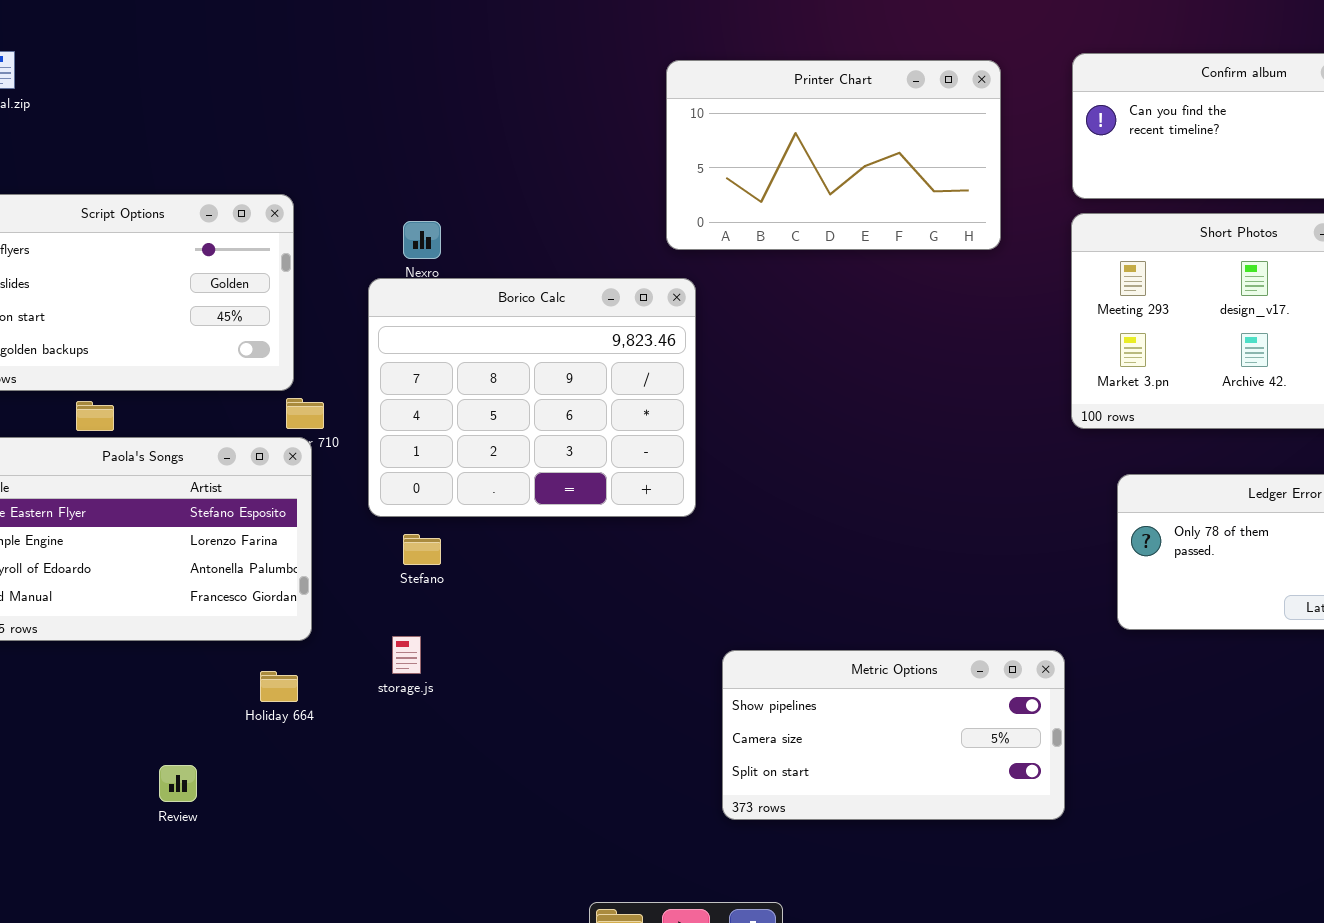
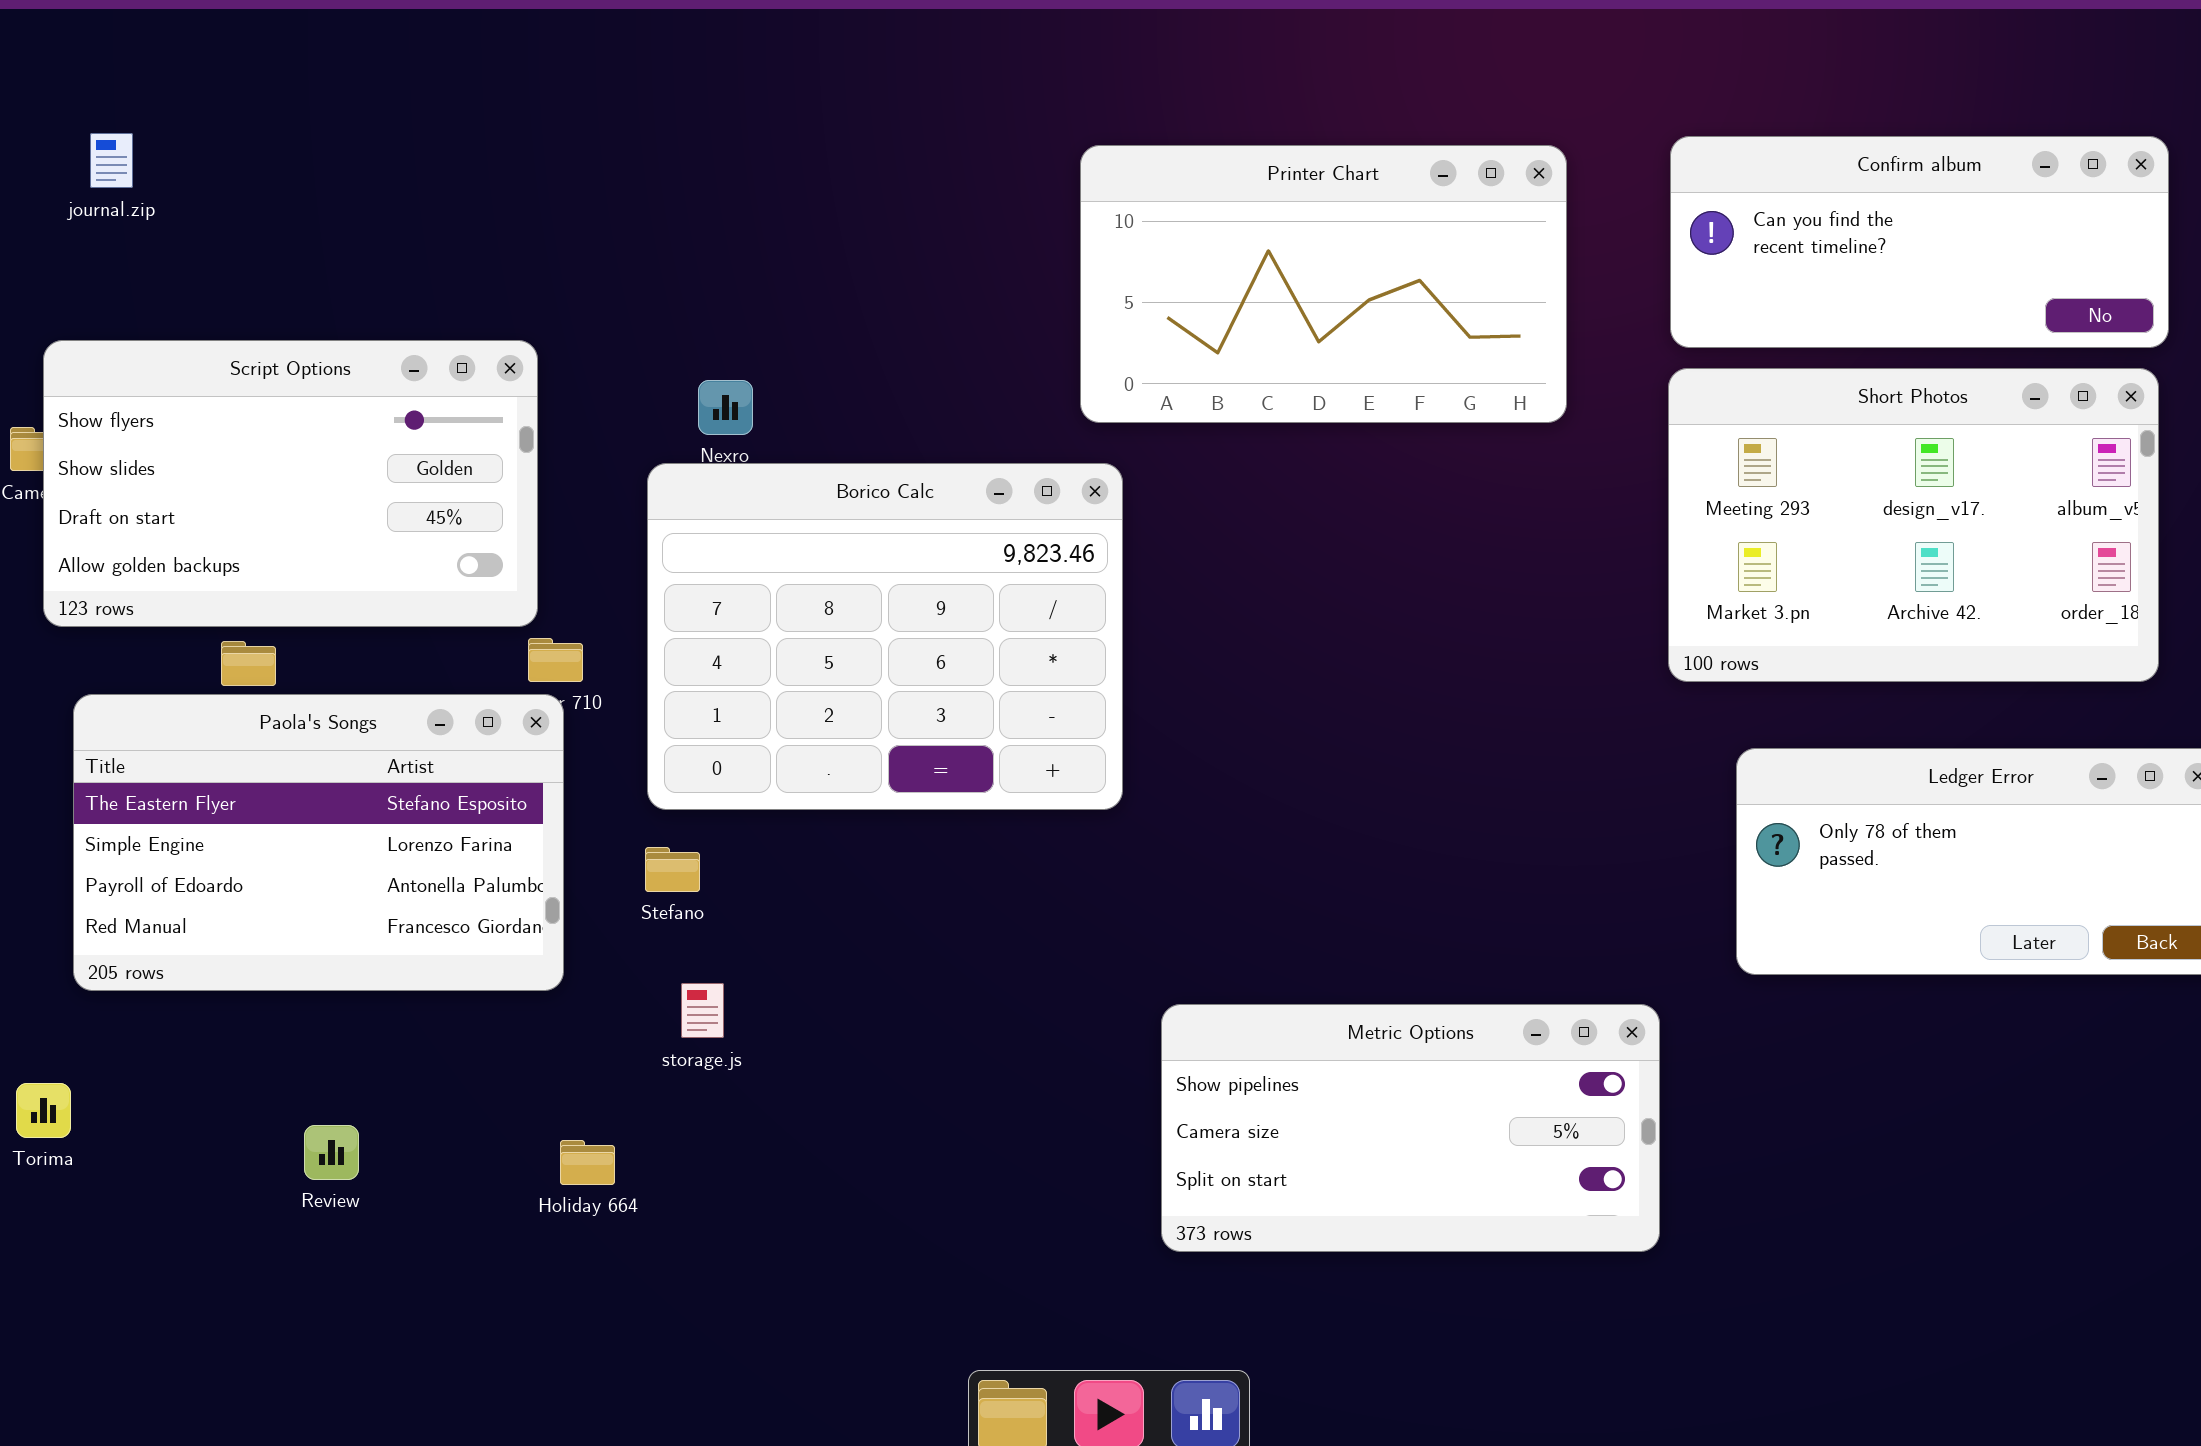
Stefano: [403,534,441,565] -> [645,847,700,892], moved
Holiday 664: [260,671,298,702] -> [560,1140,615,1185], moved
Review: [159,765,197,802] -> [304,1125,359,1180], moved

